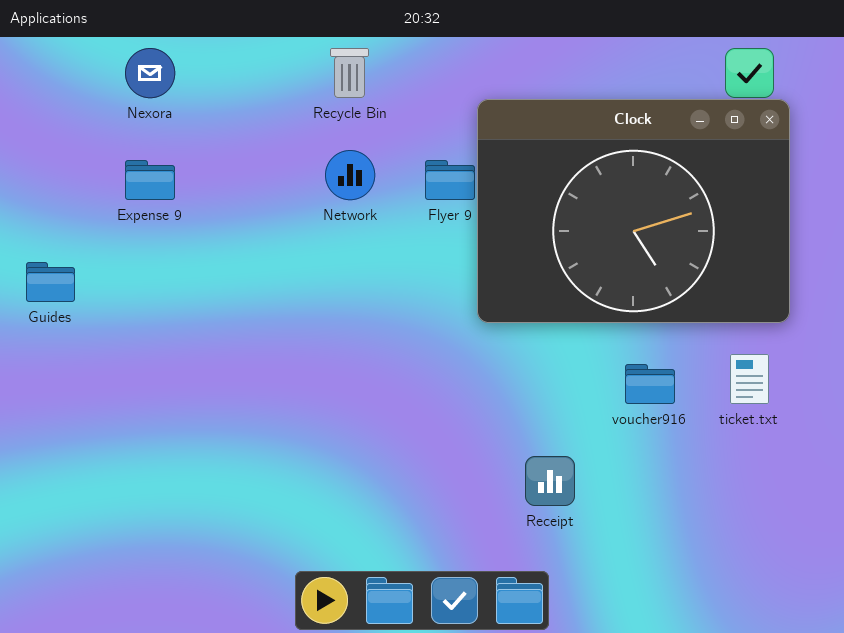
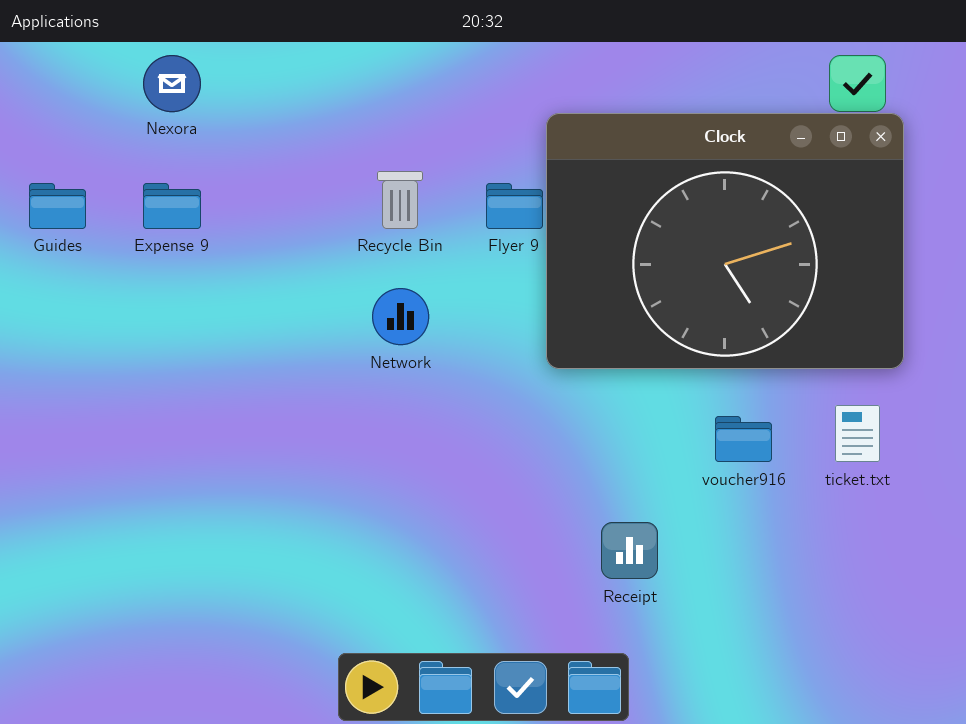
Recycle Bin: [330,48,369,98] -> [377,171,423,229], moved
Network: [325,150,375,200] -> [372,288,429,345], moved
Guides: [26,262,75,302] -> [29,183,86,229], moved

